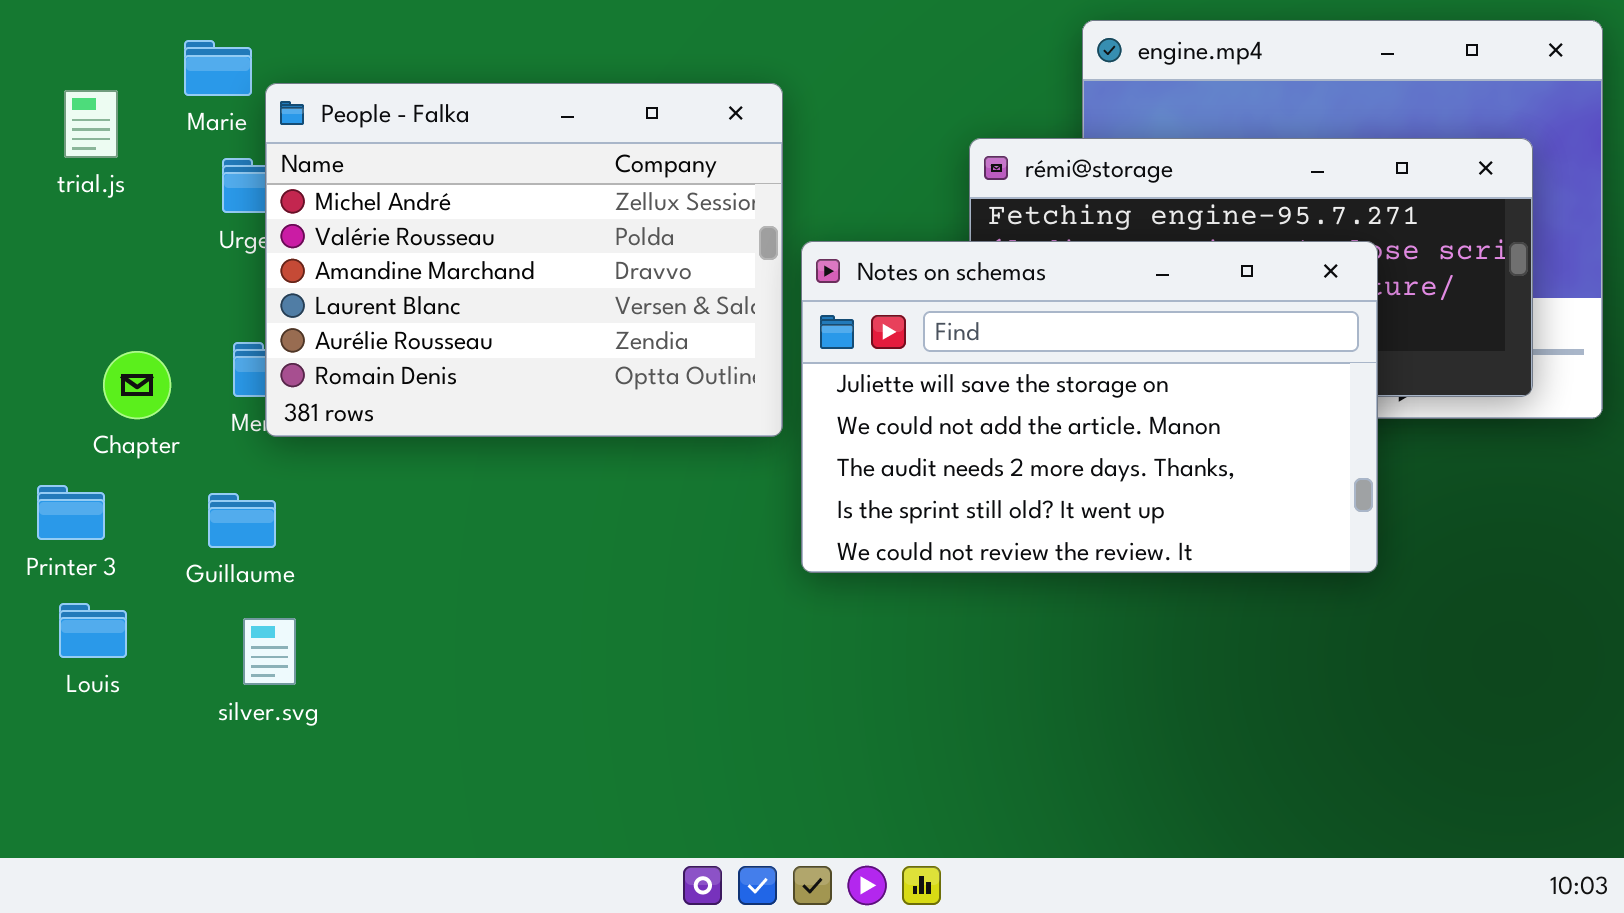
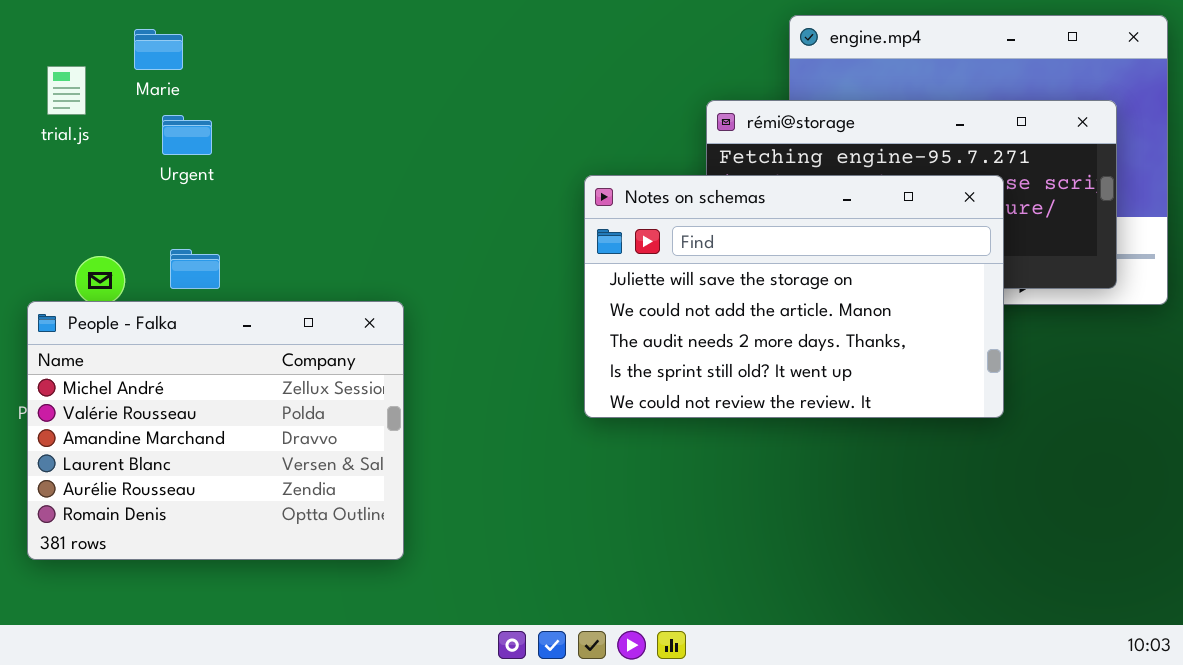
People - Falka: [265,83,783,437] -> [27,301,404,560], moved

